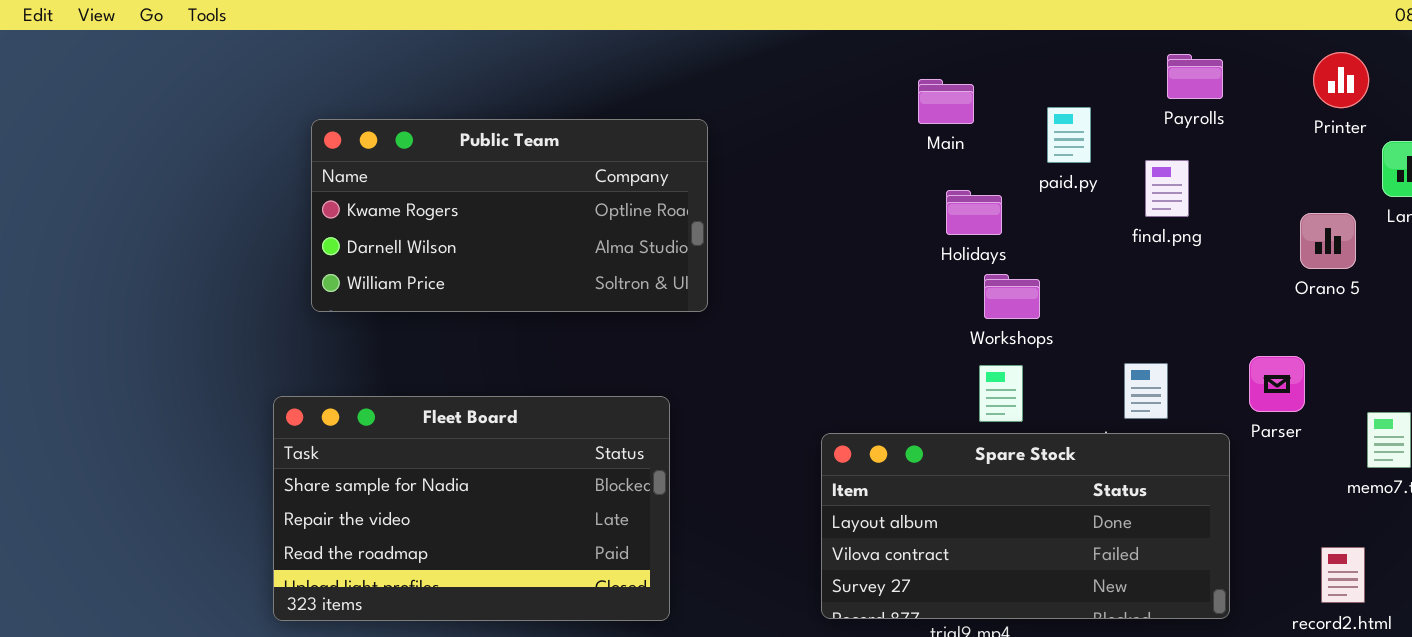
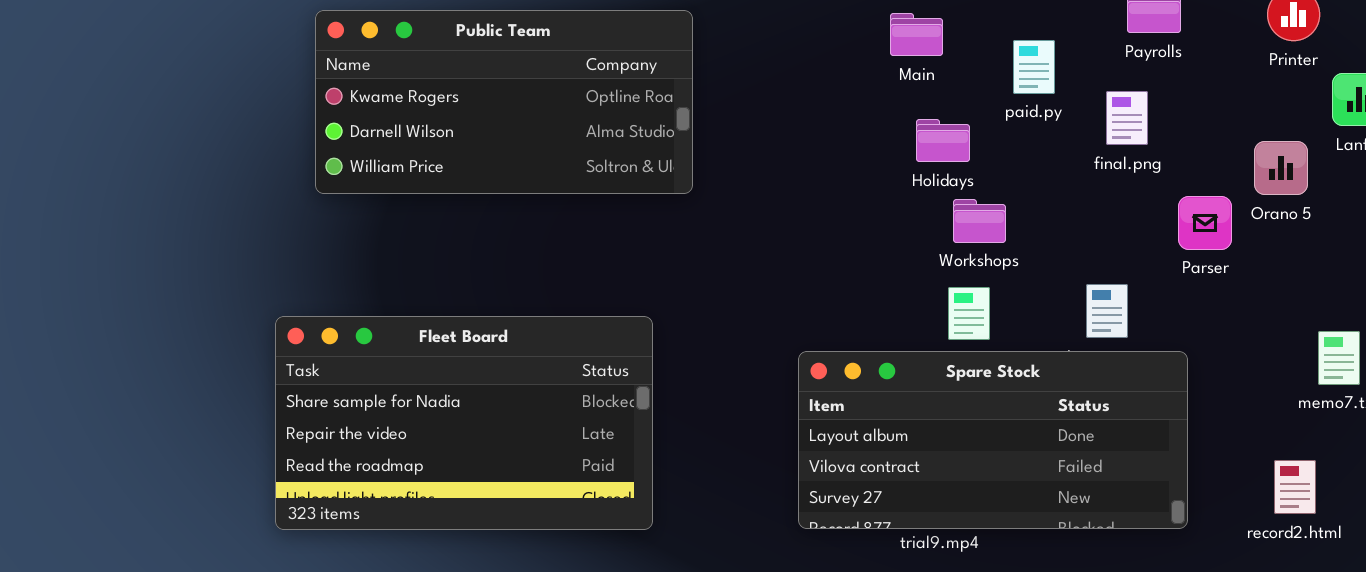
Public Team: [311,119,708,312] -> [315,10,693,194], moved
Parser: [1249,356,1305,412] -> [1178,196,1232,250], moved

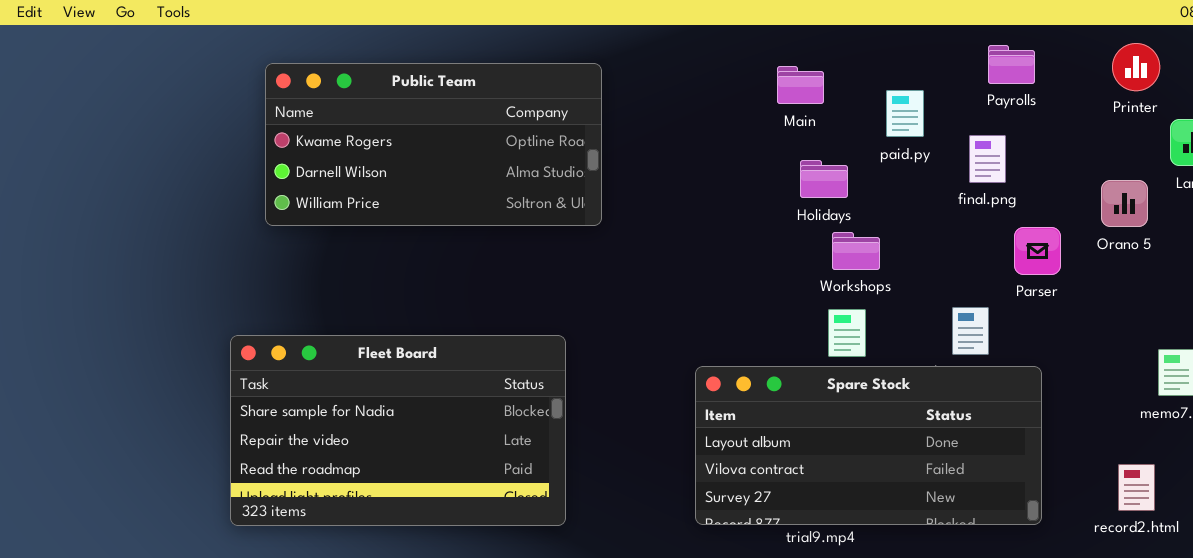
Parser: [1178,196,1232,250] -> [1014,227,1061,275], moved

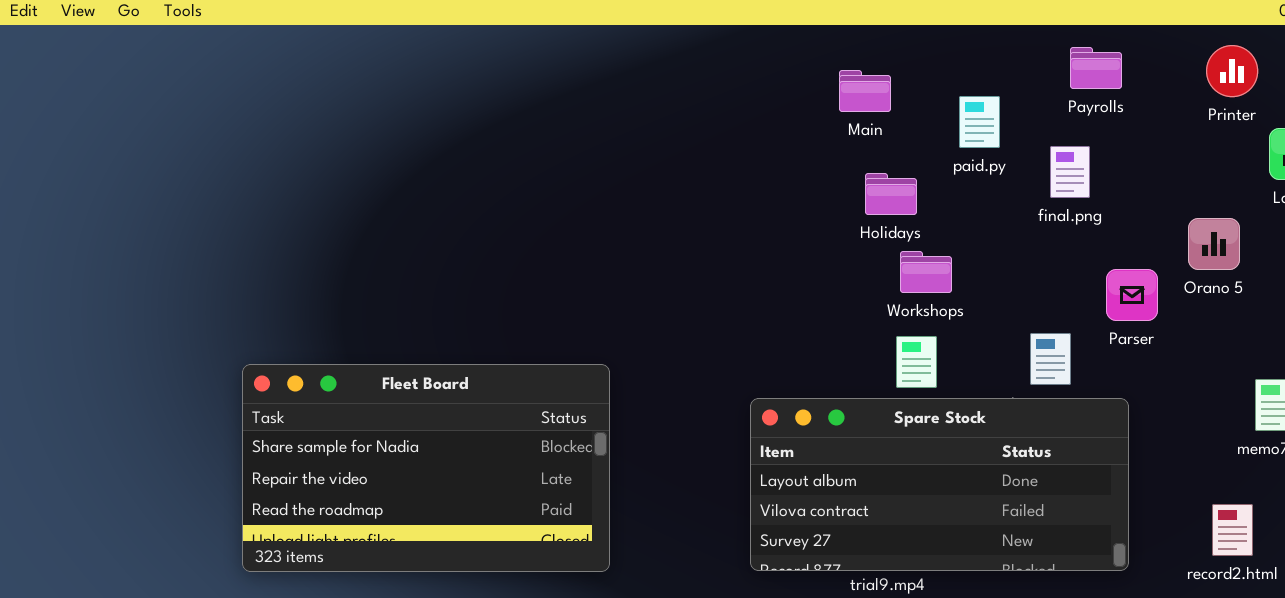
Public Team: [265,63,602,226] -> none, closed
Orano 5: [1101,180,1148,227] -> [1188,218,1240,270], moved
Parser: [1014,227,1061,275] -> [1106,269,1158,321], moved

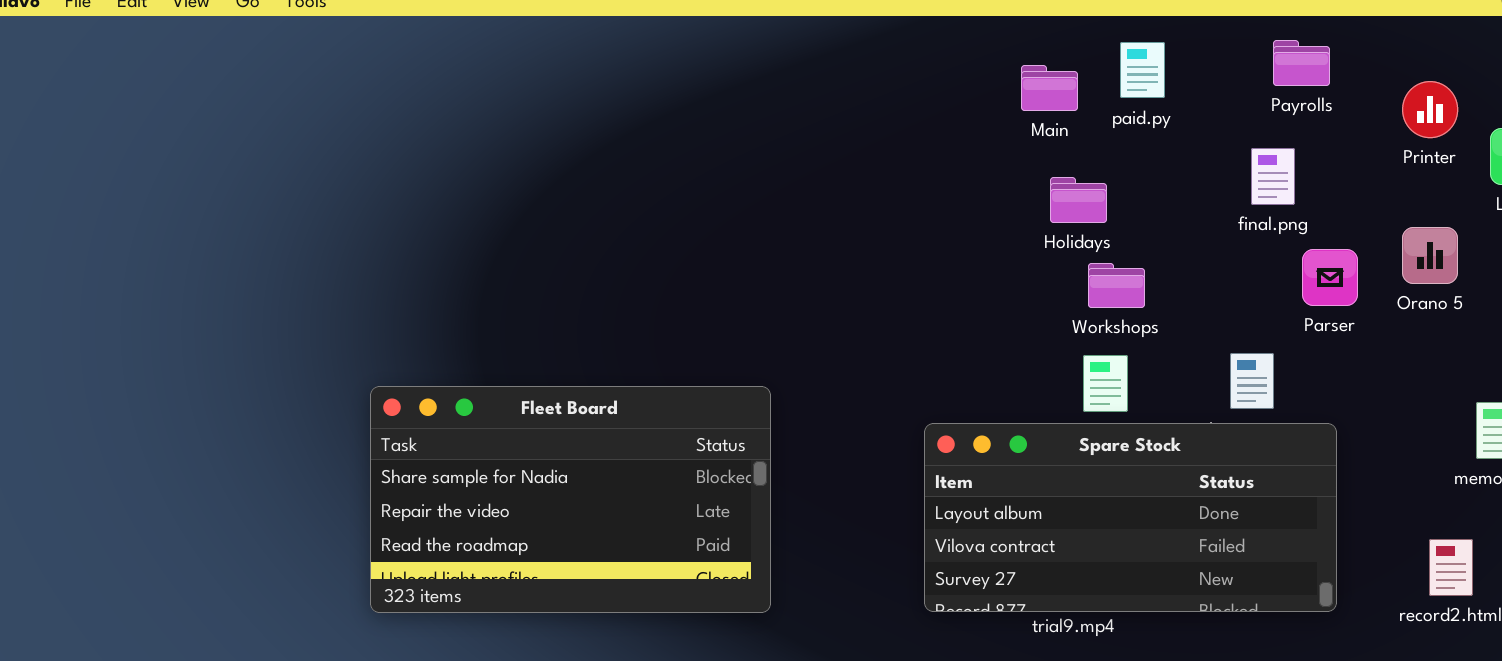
Printer: [1206,45,1258,97] -> [1402,81,1458,138], moved
paid.py: [959,96,1000,148] -> [1120,42,1165,98], moved
Parser: [1106,269,1158,321] -> [1302,249,1358,306], moved

